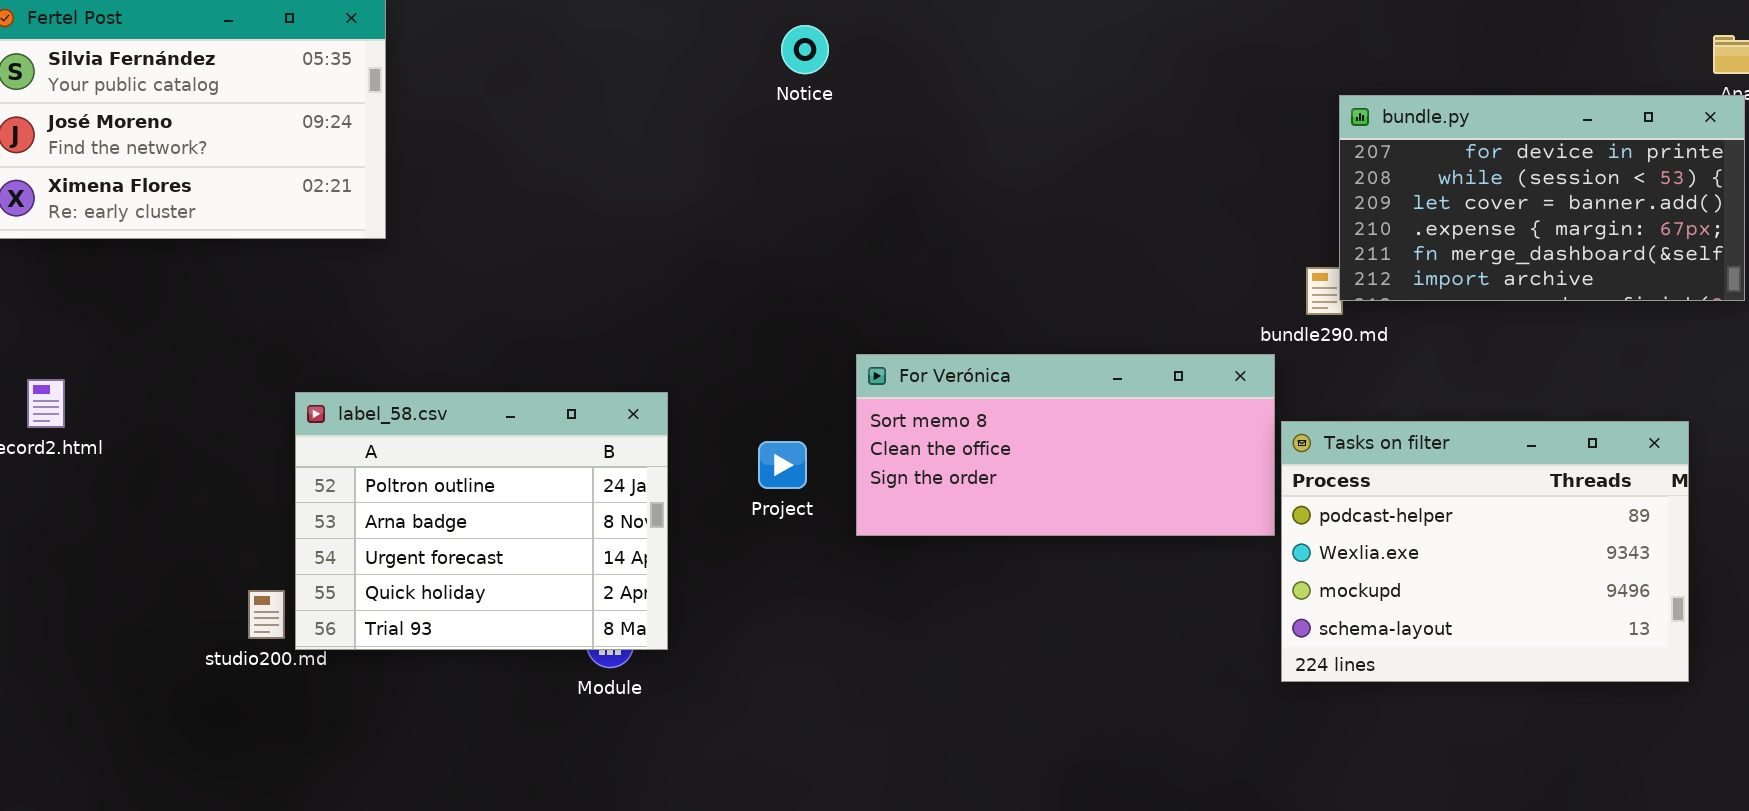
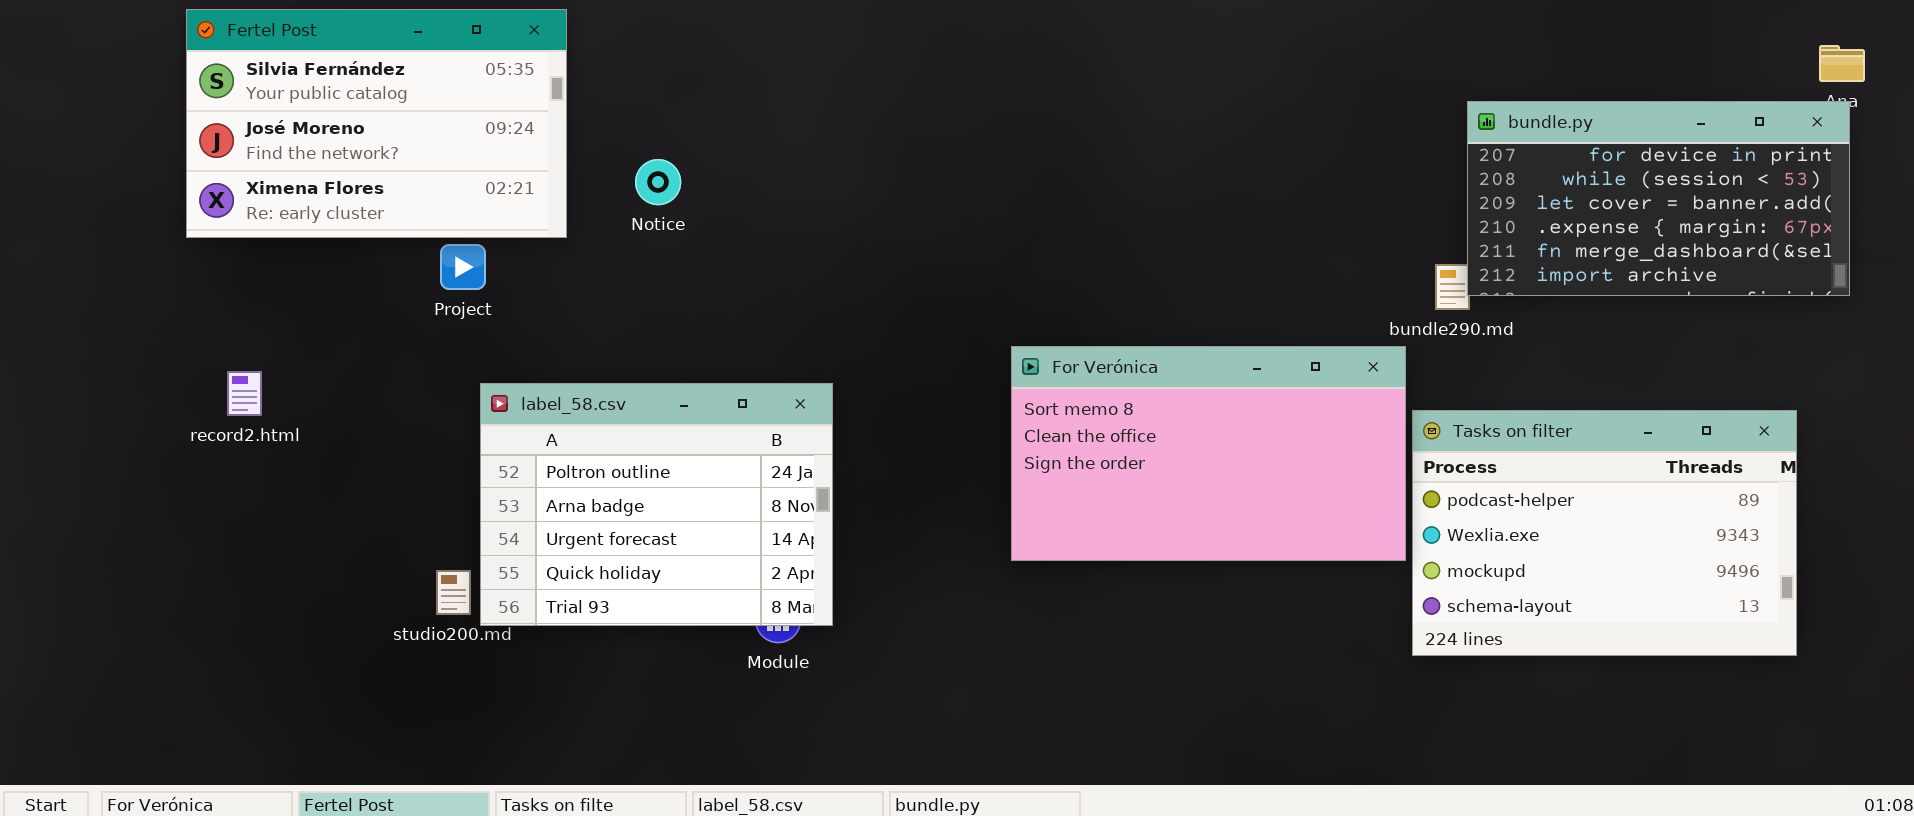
Notice: [781,25,829,74] -> [635,159,681,205], moved
For Verónica: [856,354,1275,536] -> [1011,346,1406,561], resized
Project: [758,441,807,489] -> [440,244,486,290], moved

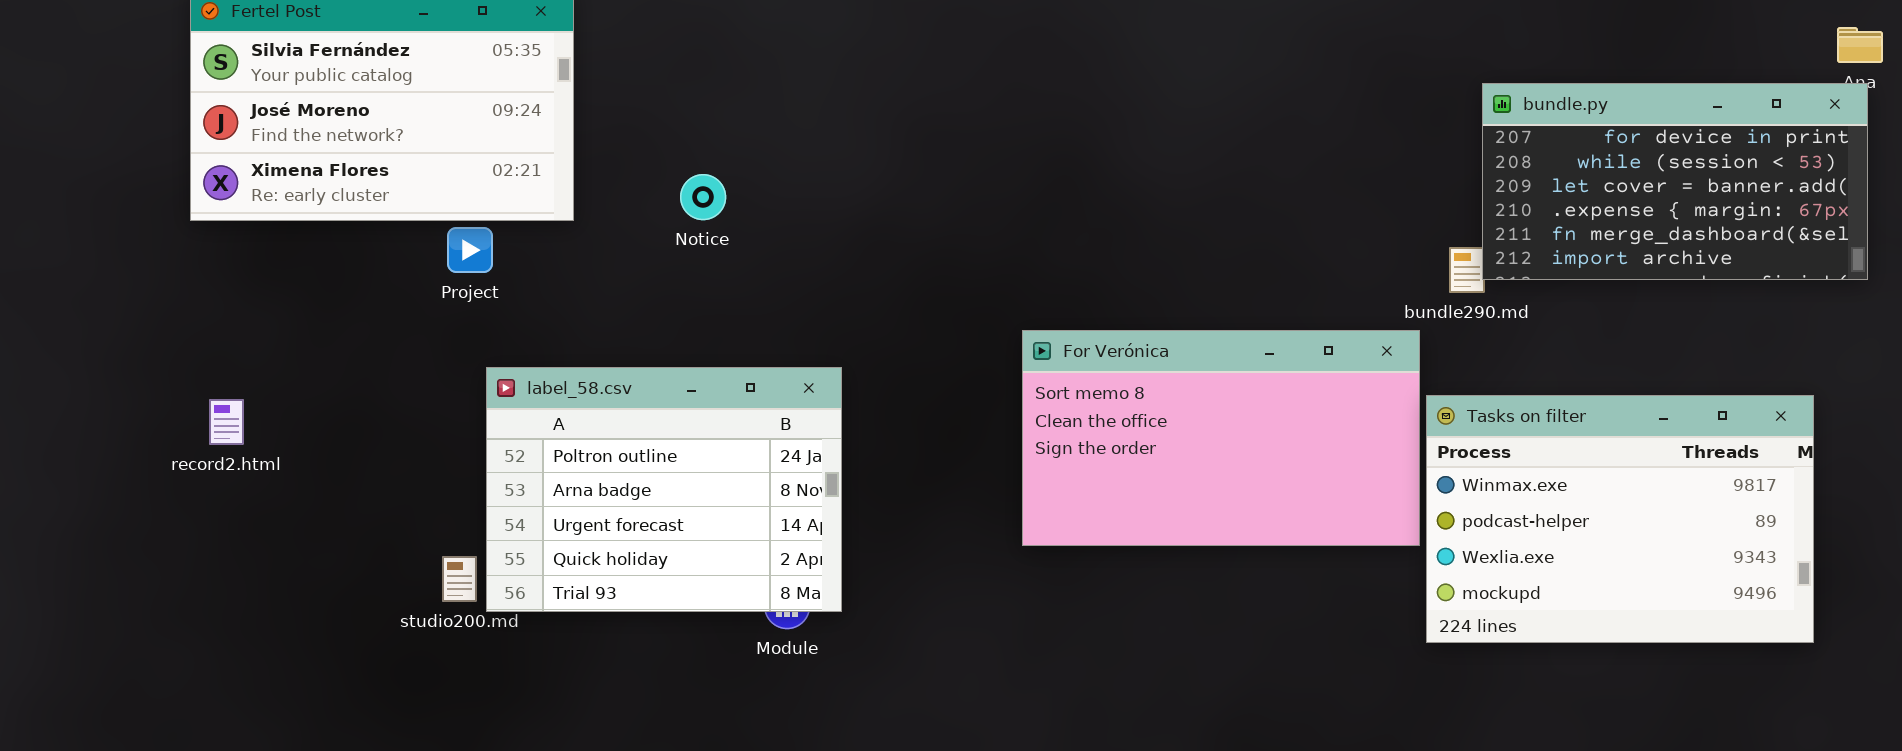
Notice: [635,159,681,205] -> [680,174,726,220], moved
record2.html: [227,371,262,416] -> [209,399,244,445], moved
Tasks on filter: [1412,410,1797,656] -> [1426,395,1814,643], scrolled up 1 row

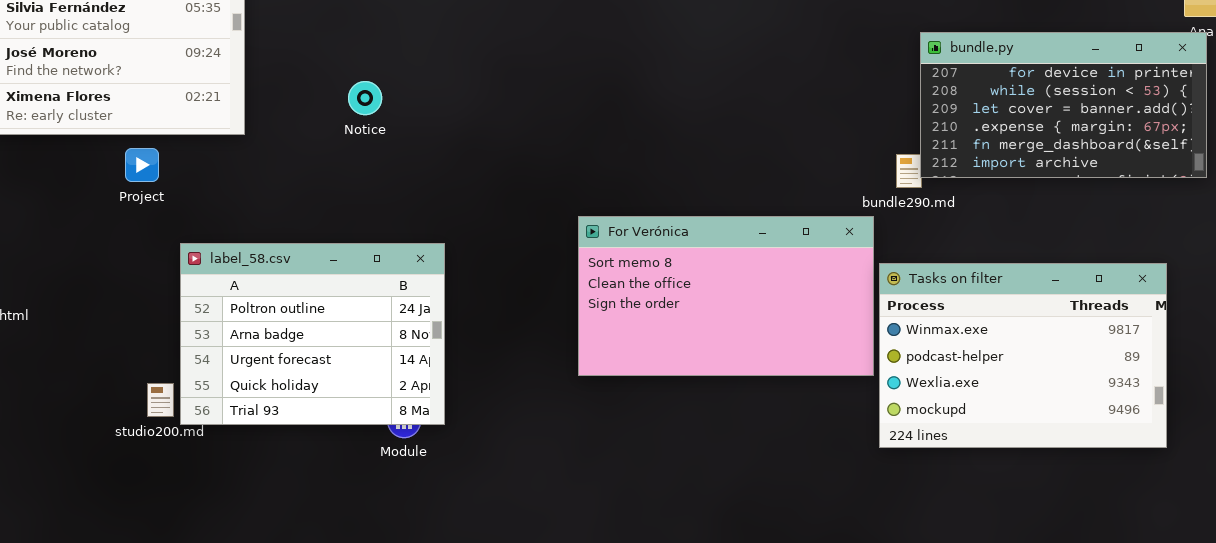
Notice: [680,174,726,220] -> [348,81,382,115], moved
Project: [447,227,493,273] -> [125,148,159,182], moved

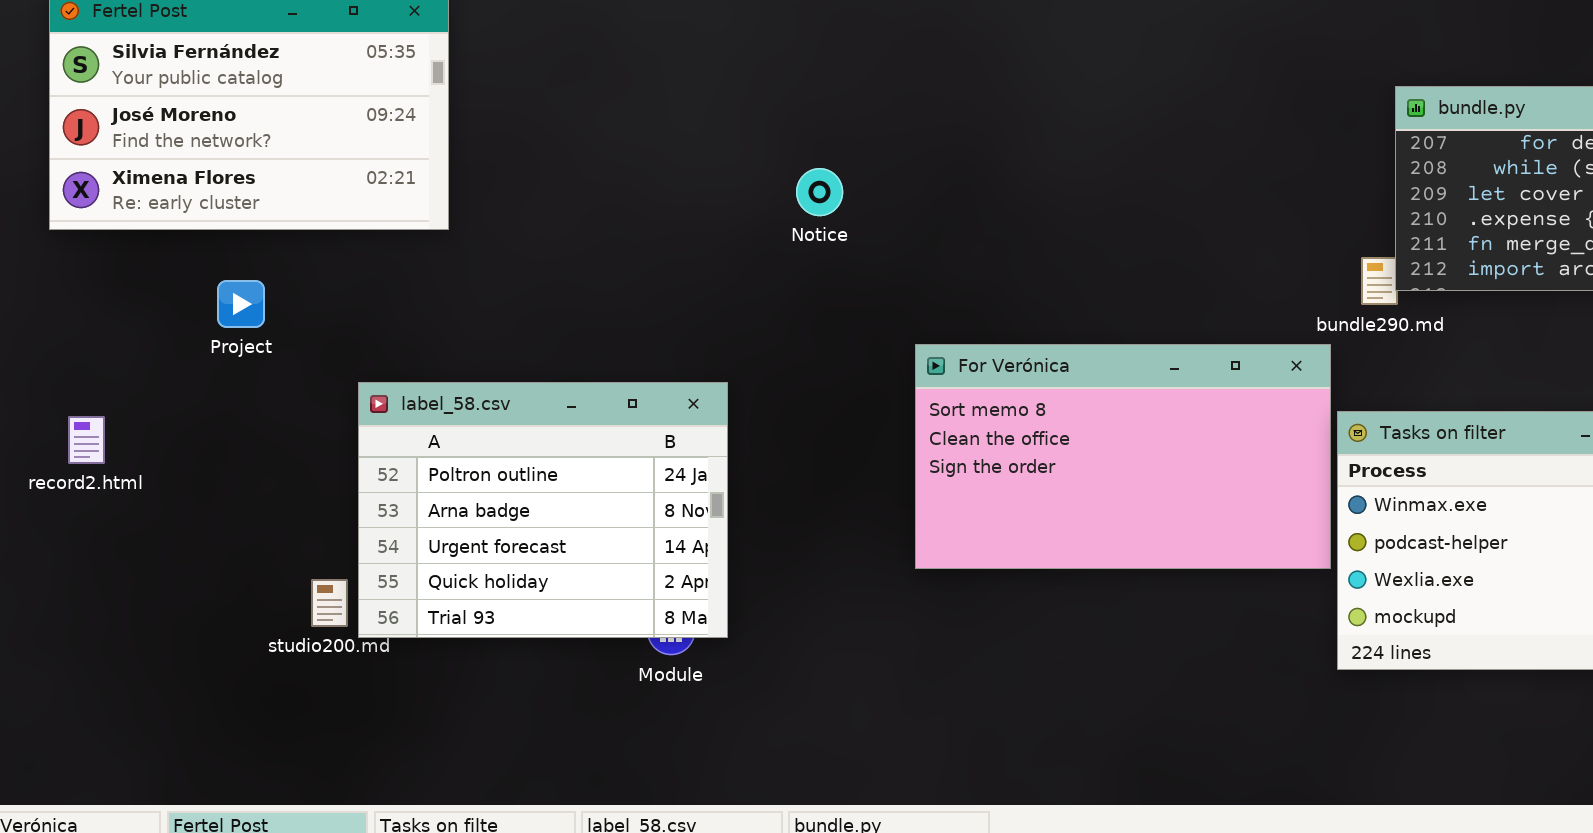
Notice: [348,81,382,115] -> [796,168,843,216], moved
Project: [125,148,159,182] -> [217,280,265,328], moved

